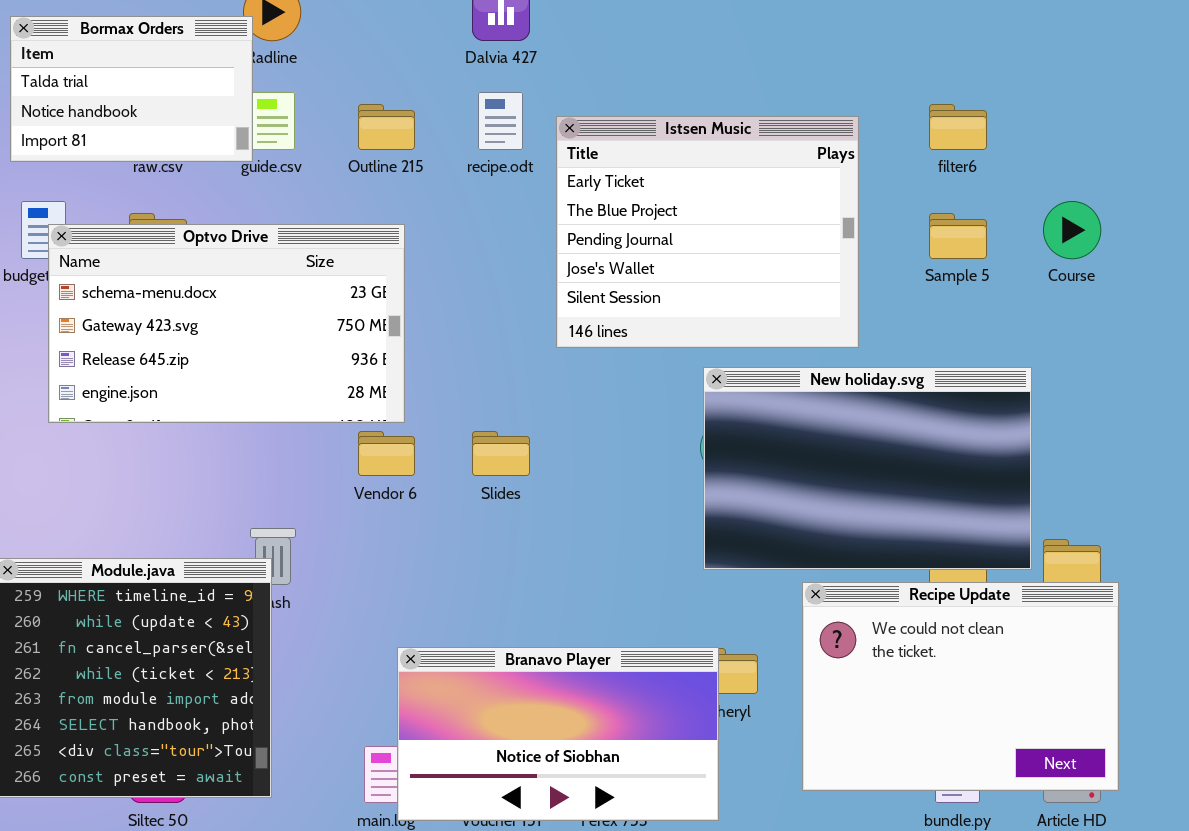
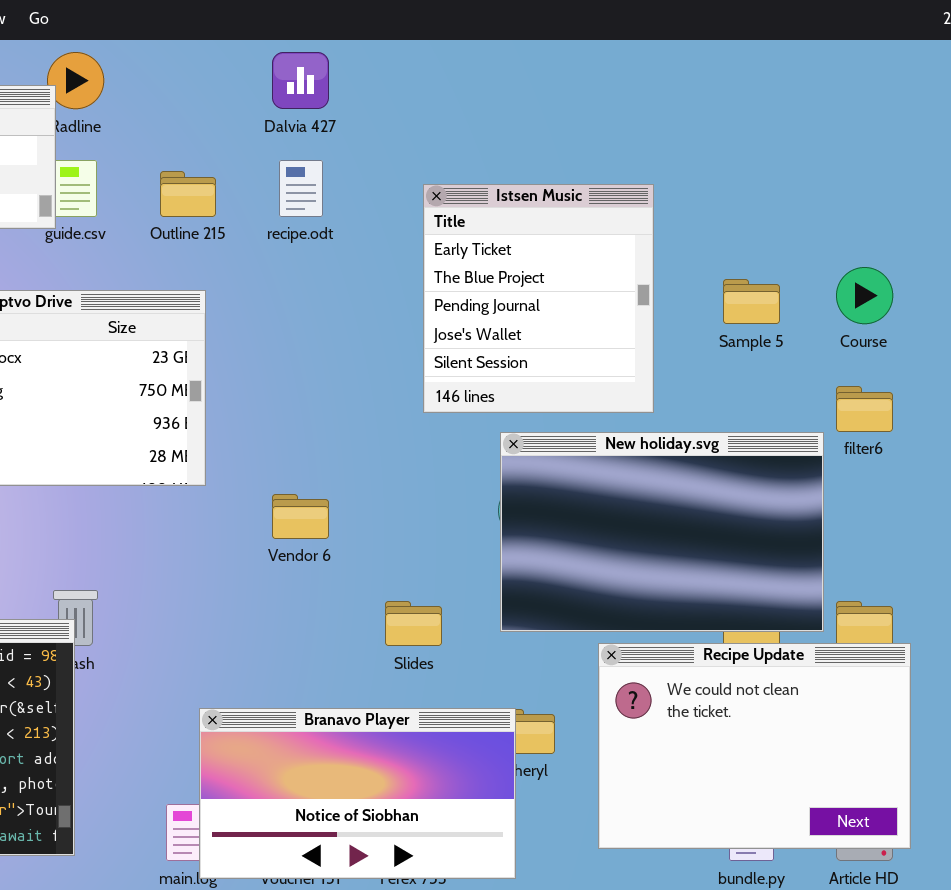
filter6: [929,104,987,150] -> [836,386,893,432], moved
Istsen Music: [556,116,859,348] -> [423,184,654,413], resized
Vendor 6: [358,431,415,476] -> [272,494,329,539], moved
Slides: [472,431,530,476] -> [385,601,442,646], moved

